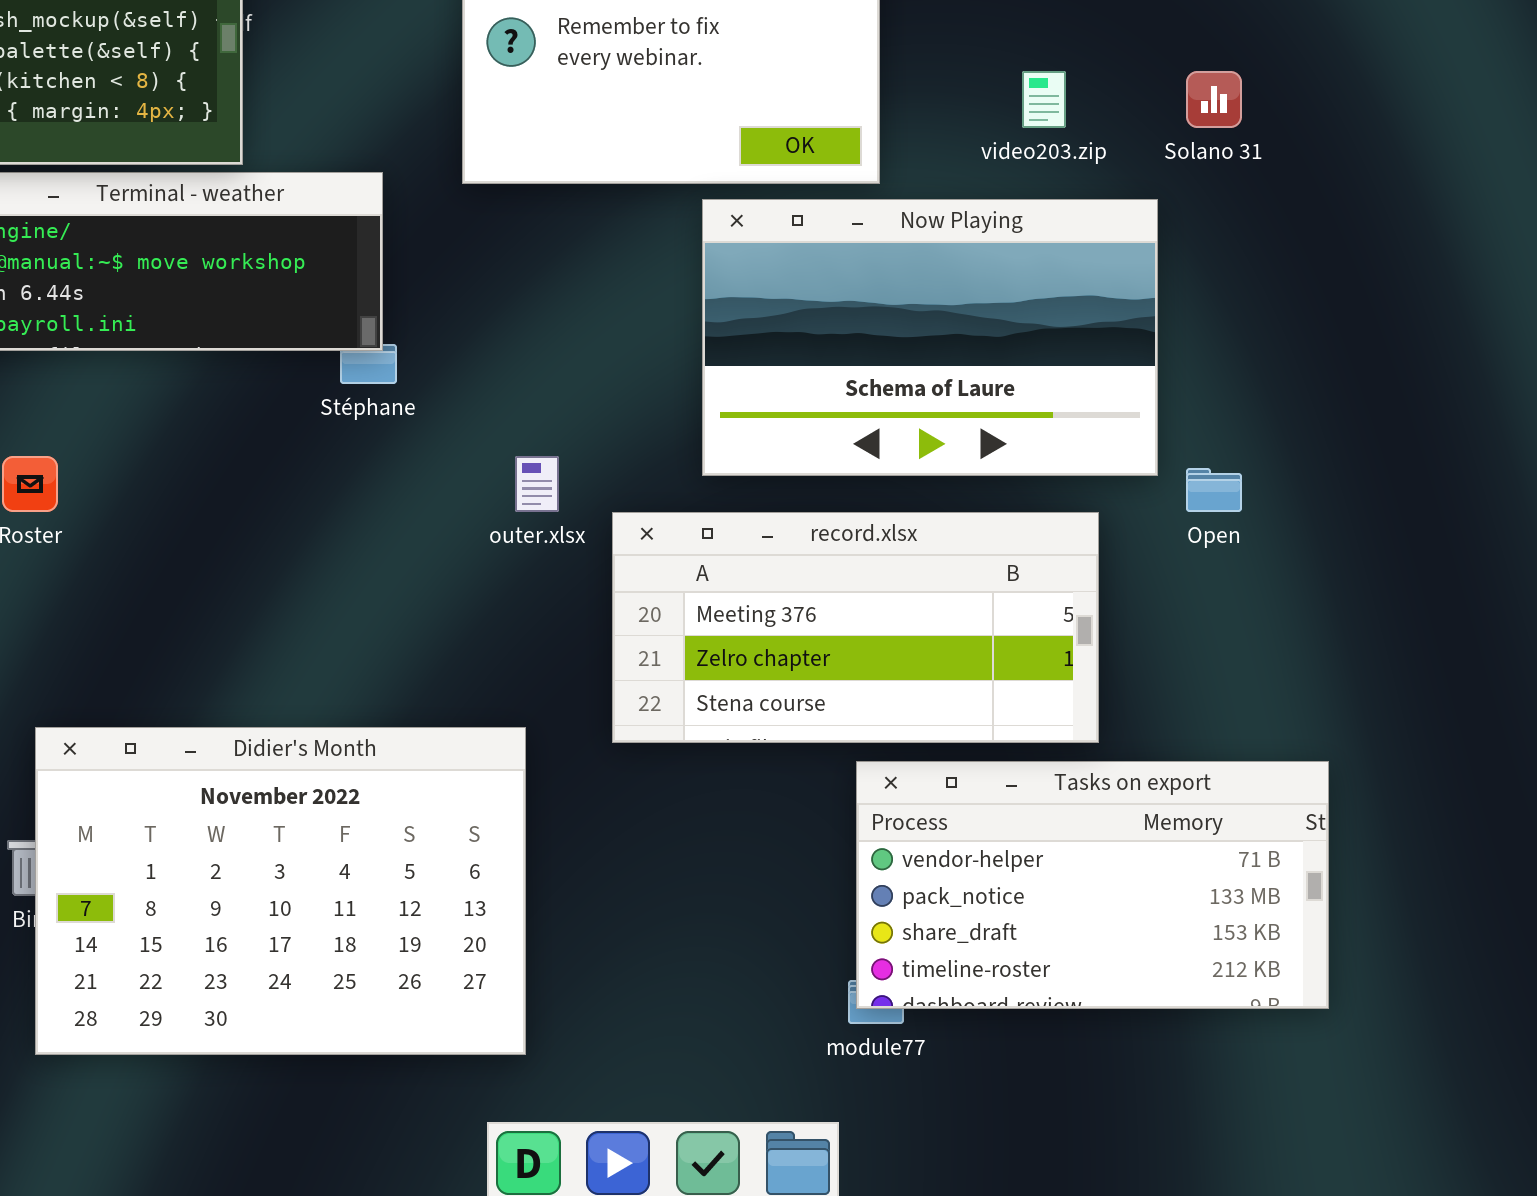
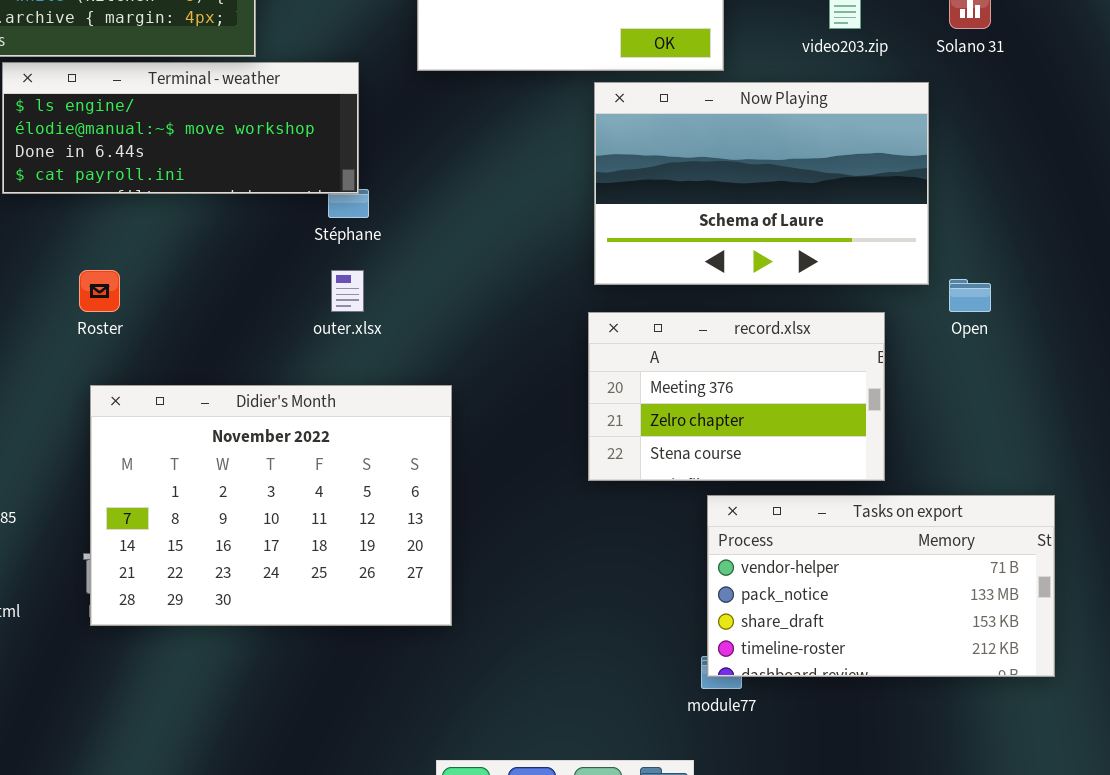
outer.xlsx: [515,456,559,512] -> [331,270,364,312], moved
record.xlsx: [612,512,1099,743] -> [588,312,885,481], resized
Didier's Month: [35,727,526,1055] -> [90,385,452,626], moved

